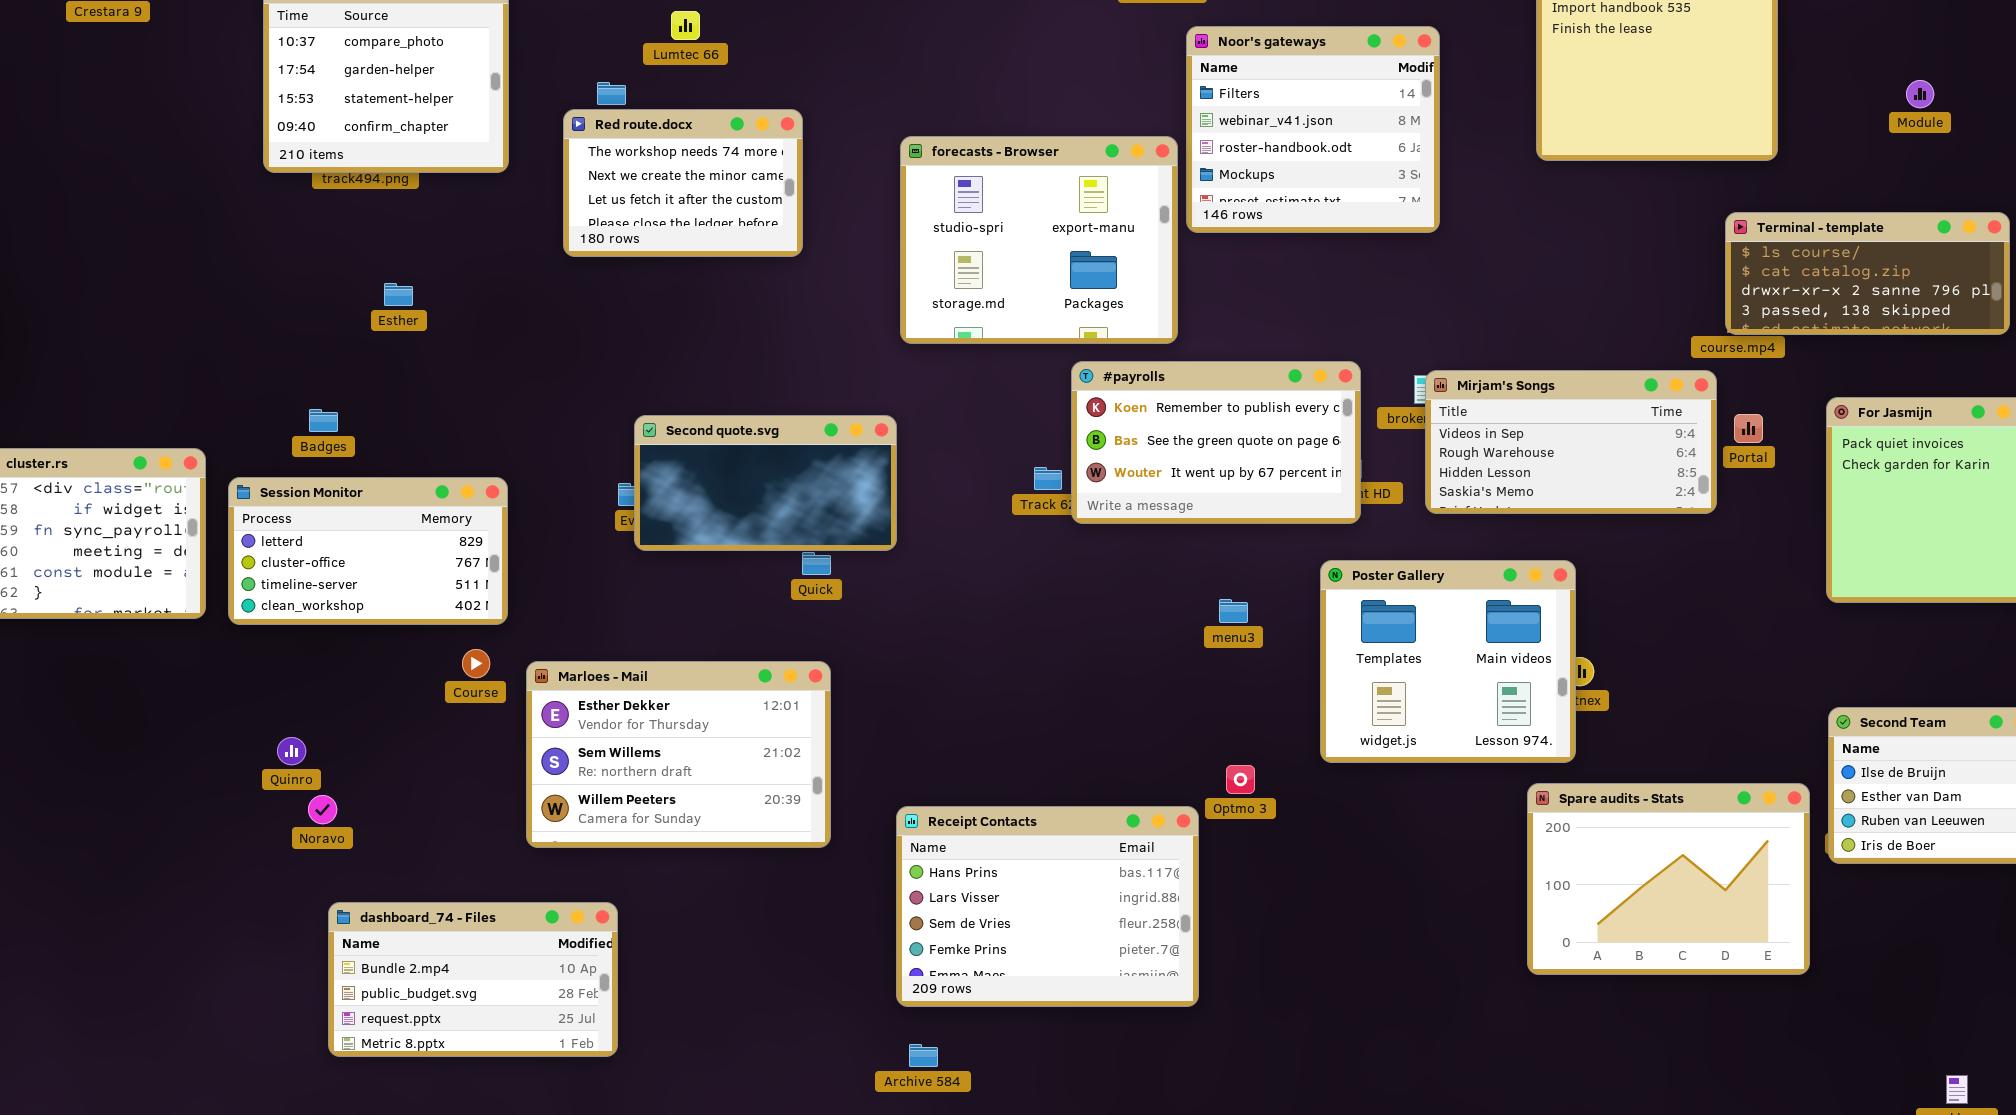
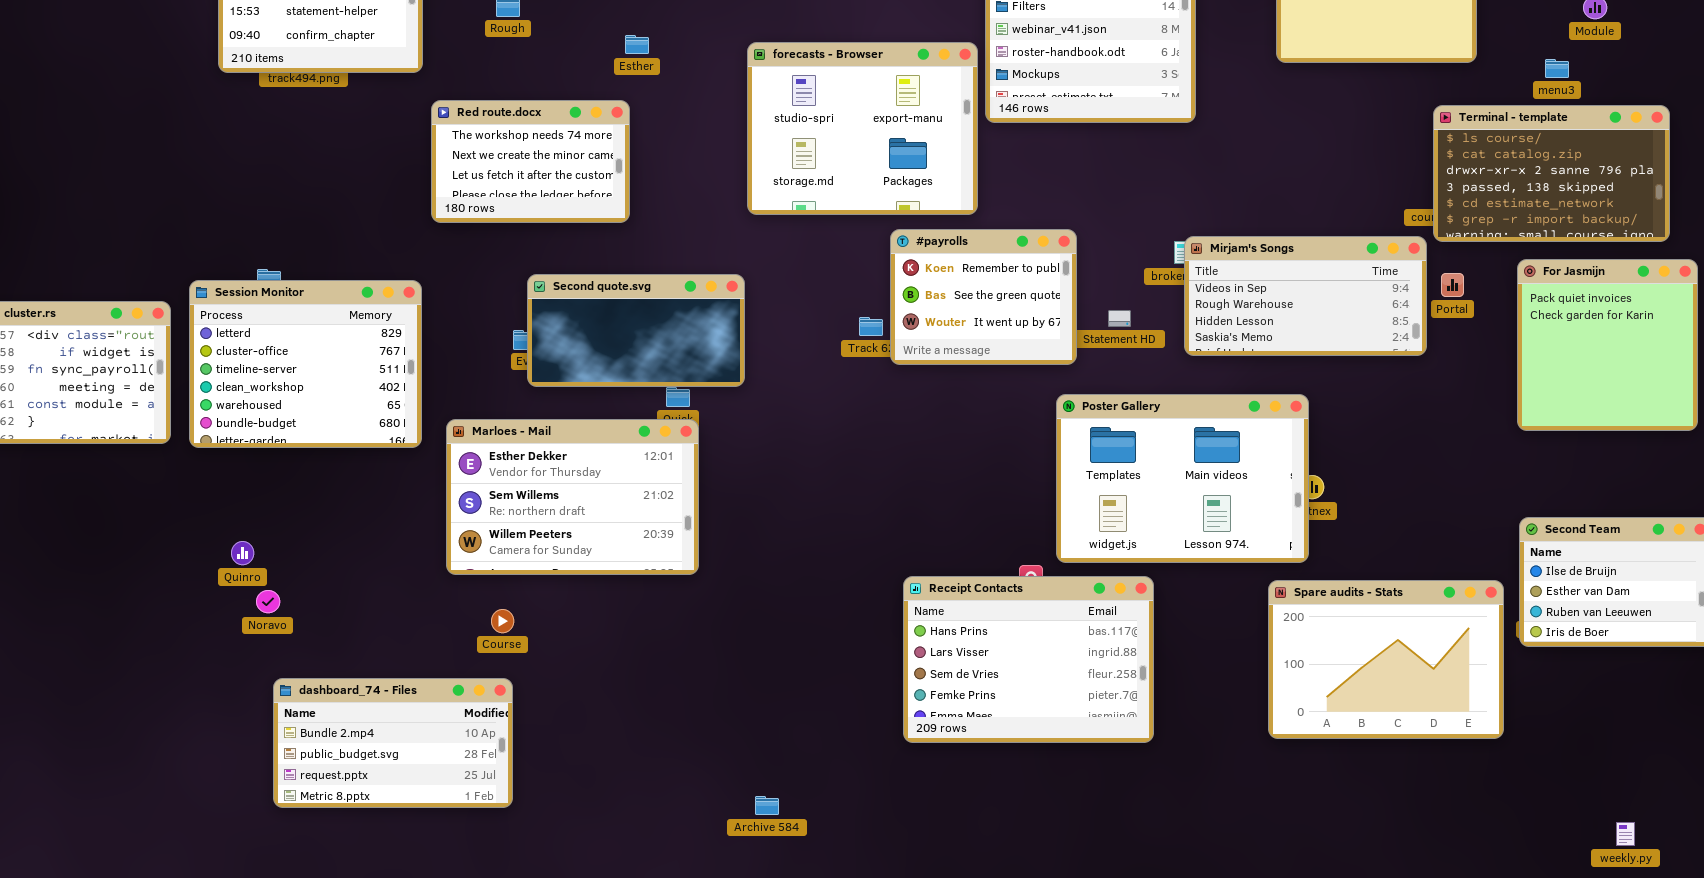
Red route.docx: [563,109,803,257] -> [431,100,630,223], moved
Terminal - template: [1725,212,2010,335] -> [1433,105,1670,242], resized
Esther: [384,283,413,306] -> [625,35,649,54], moved
#payrolls: [1071,361,1361,524] -> [890,229,1077,365], resized
Session Monitor: [228,477,508,625] -> [189,280,422,448], resized
Poster Gallery: [1320,560,1576,763] -> [1056,394,1309,563], resized
menu3: [1219,599,1248,623] -> [1545,59,1569,78], moved
Course: [462,649,490,678] -> [491,609,514,633], moved
Marloes - Mail: [526,661,831,848] -> [446,419,699,575], moved
Receipt Contacts: [896,806,1199,1007] -> [903,576,1154,743], moved

